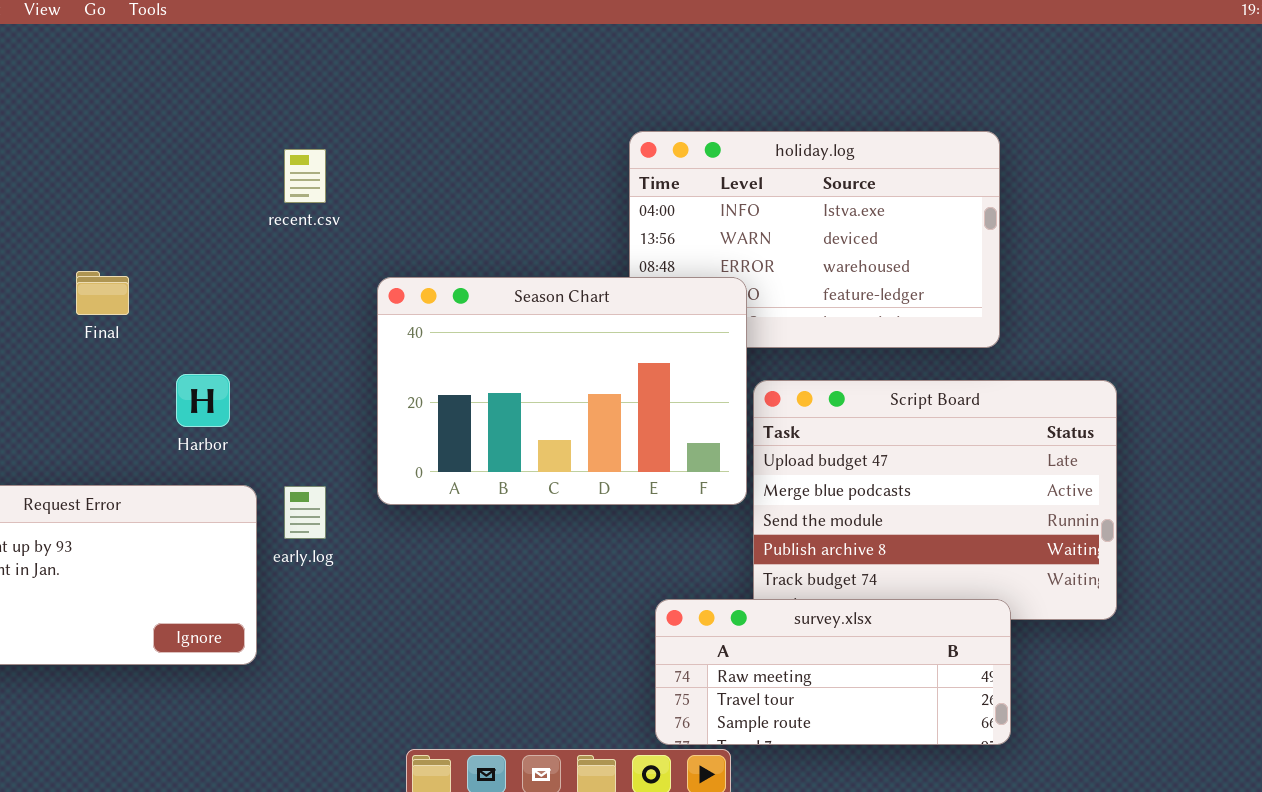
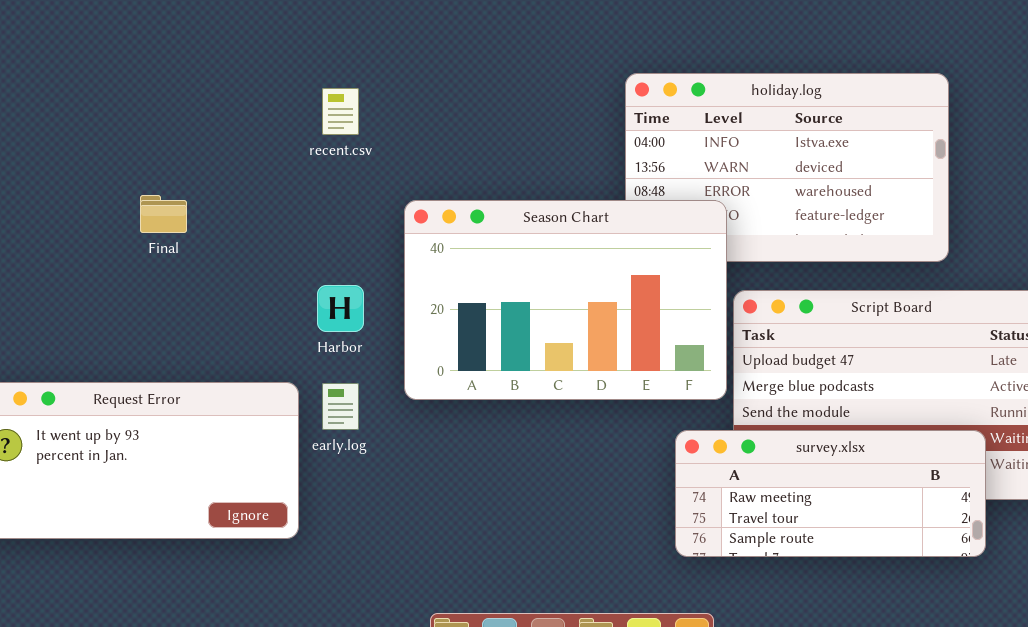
Harbor: [176,374,230,427] -> [317,285,364,332], moved
survey.xlsx: [655,599,1011,745] -> [675,430,986,557], moved

